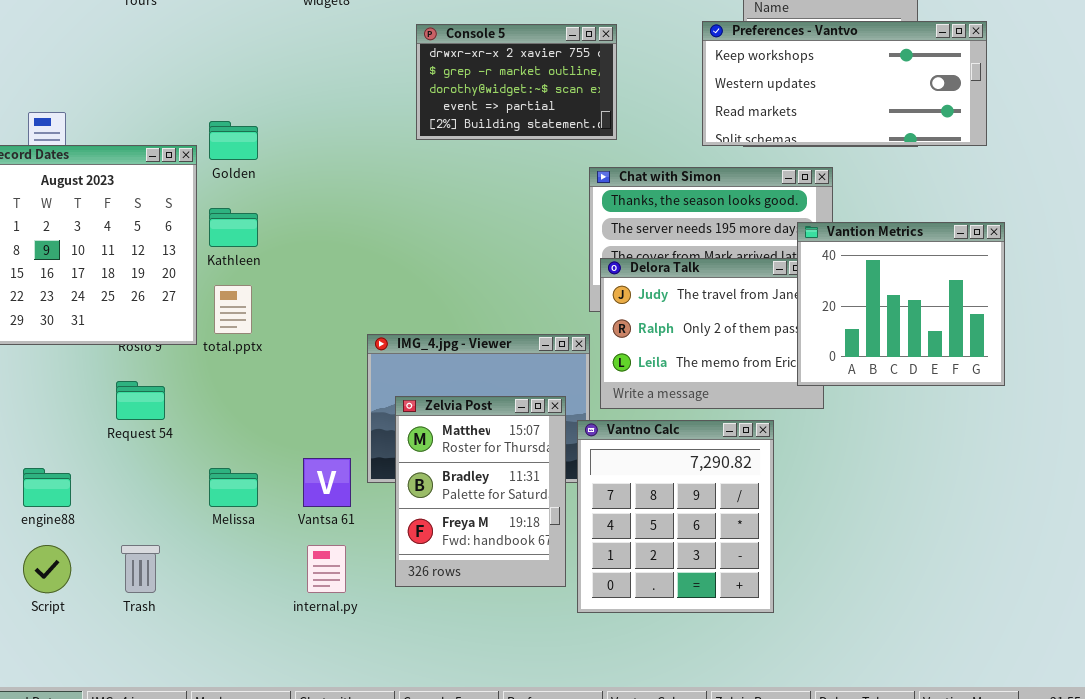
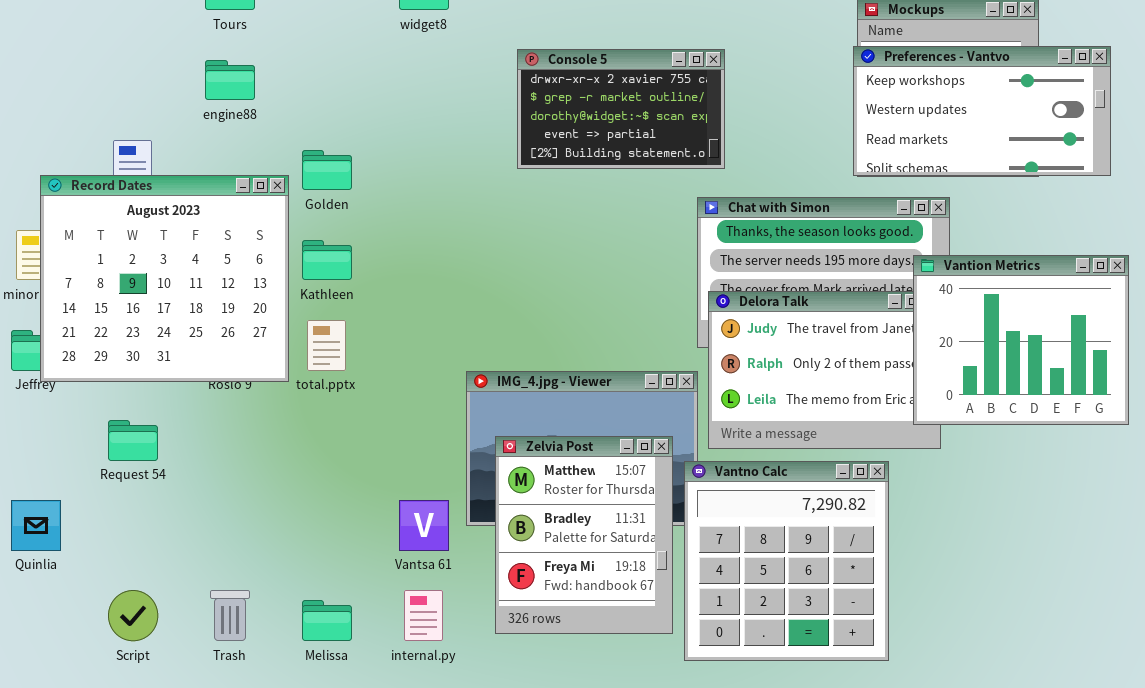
Preferences - Vantvo: [702,21,987,146] -> [853,46,1111,176], resized
Request 54: [116,381,165,420] -> [108,420,158,461], moved
engine88: [23,468,71,507] -> [205,60,255,100], moved
Melissa: [209,468,258,507] -> [302,600,352,641], moved

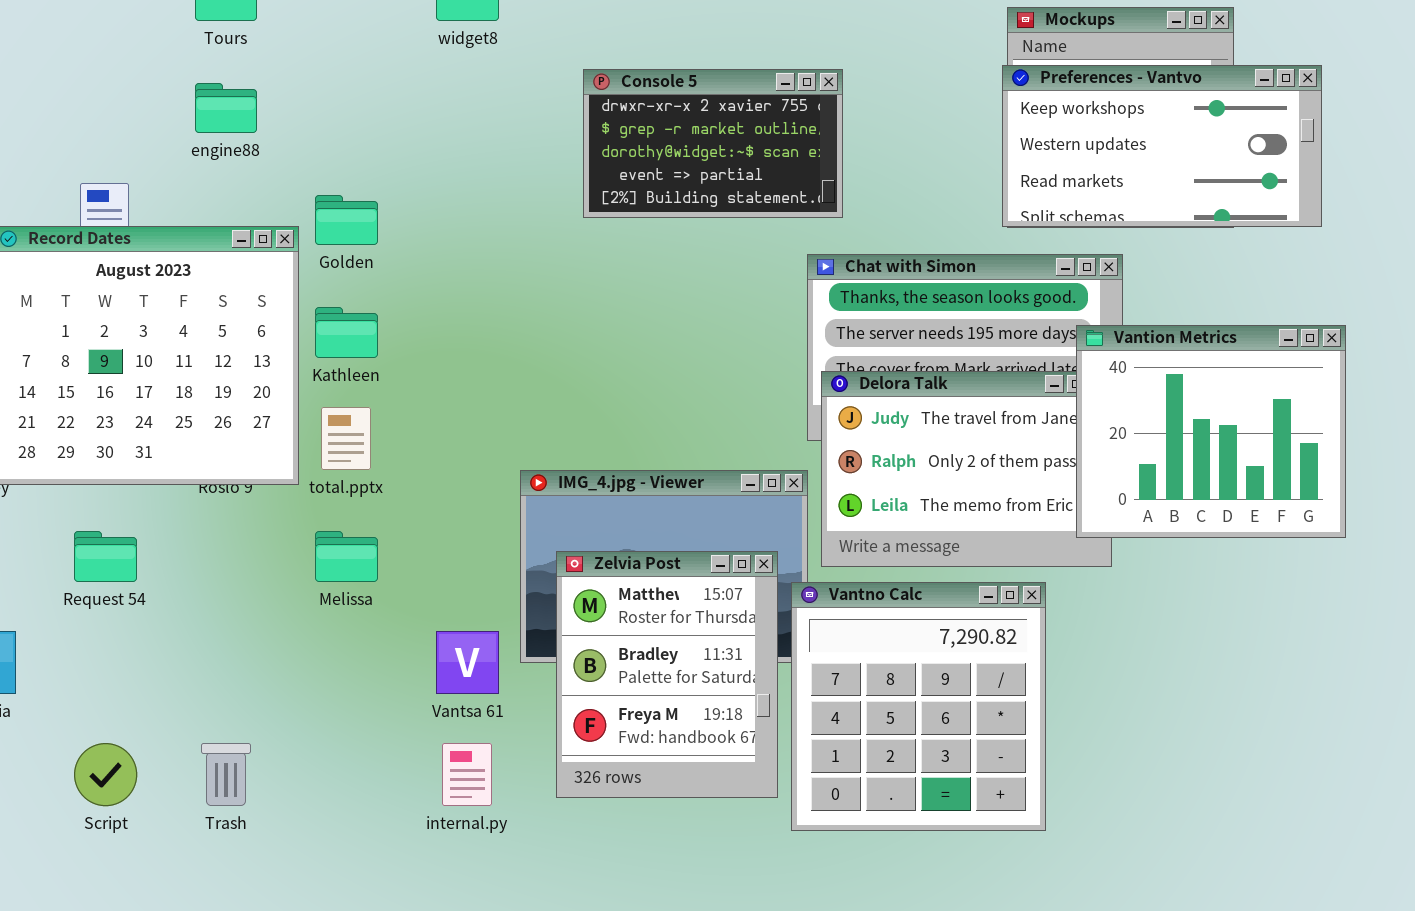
Melissa: [302,600,352,641] -> [315,531,378,582], moved

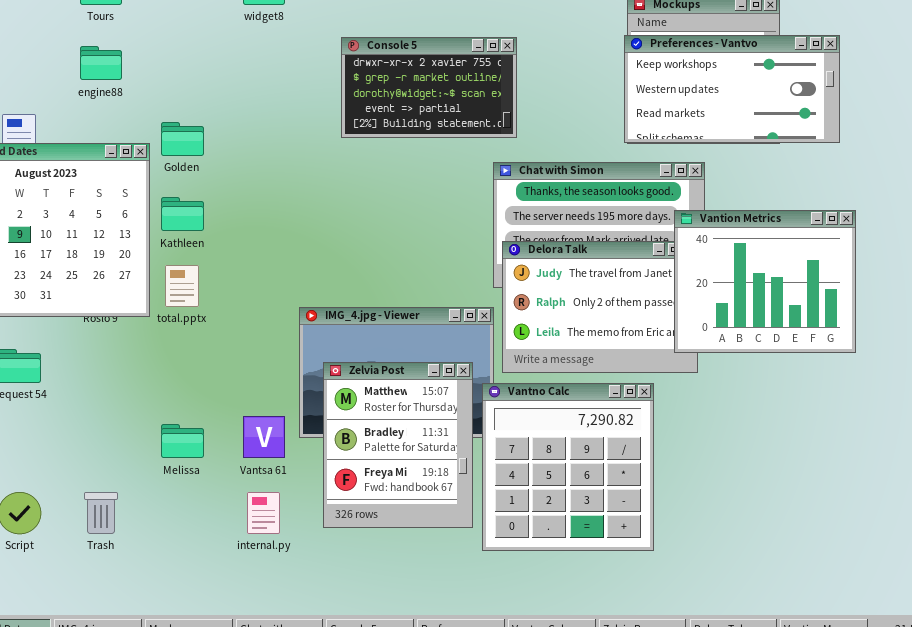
Melissa: [315,531,378,582] -> [161,424,204,458], moved

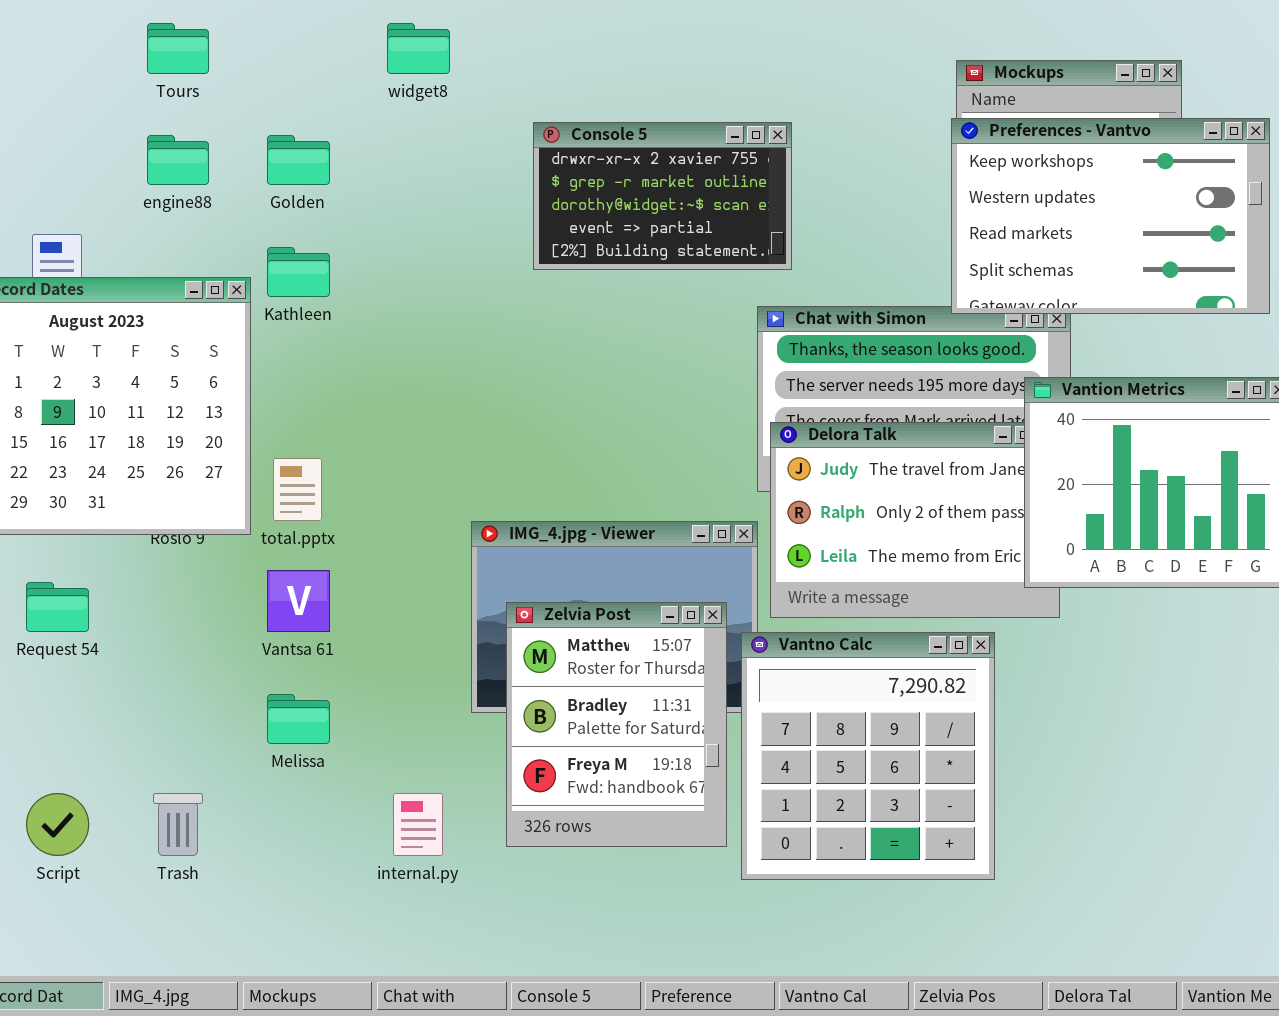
Preferences - Vantvo: [624,35,840,143] -> [951,118,1270,314], resized
Golden: [161,122,204,156] -> [267,135,330,185], moved
Kathleen: [161,197,204,231] -> [267,247,330,297], moved
Vantsa 61: [243,416,285,458] -> [267,570,330,632], moved

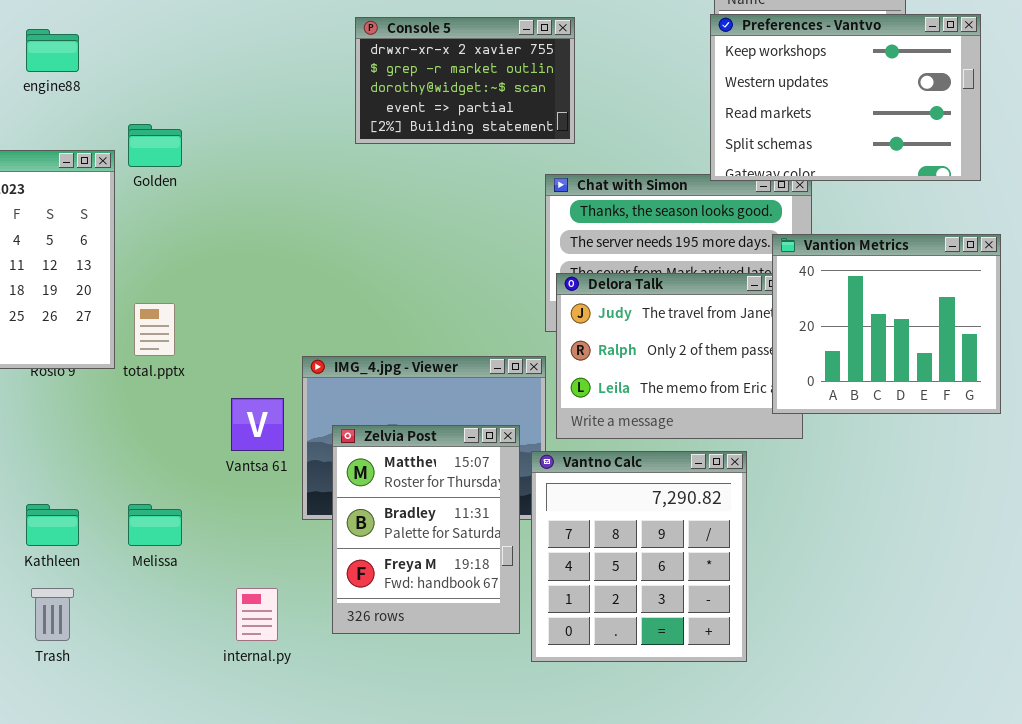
Golden: [267,135,330,185] -> [128,124,182,167], moved
Kathleen: [267,247,330,297] -> [26,504,79,546], moved
Vantsa 61: [267,570,330,632] -> [231,398,284,451], moved

